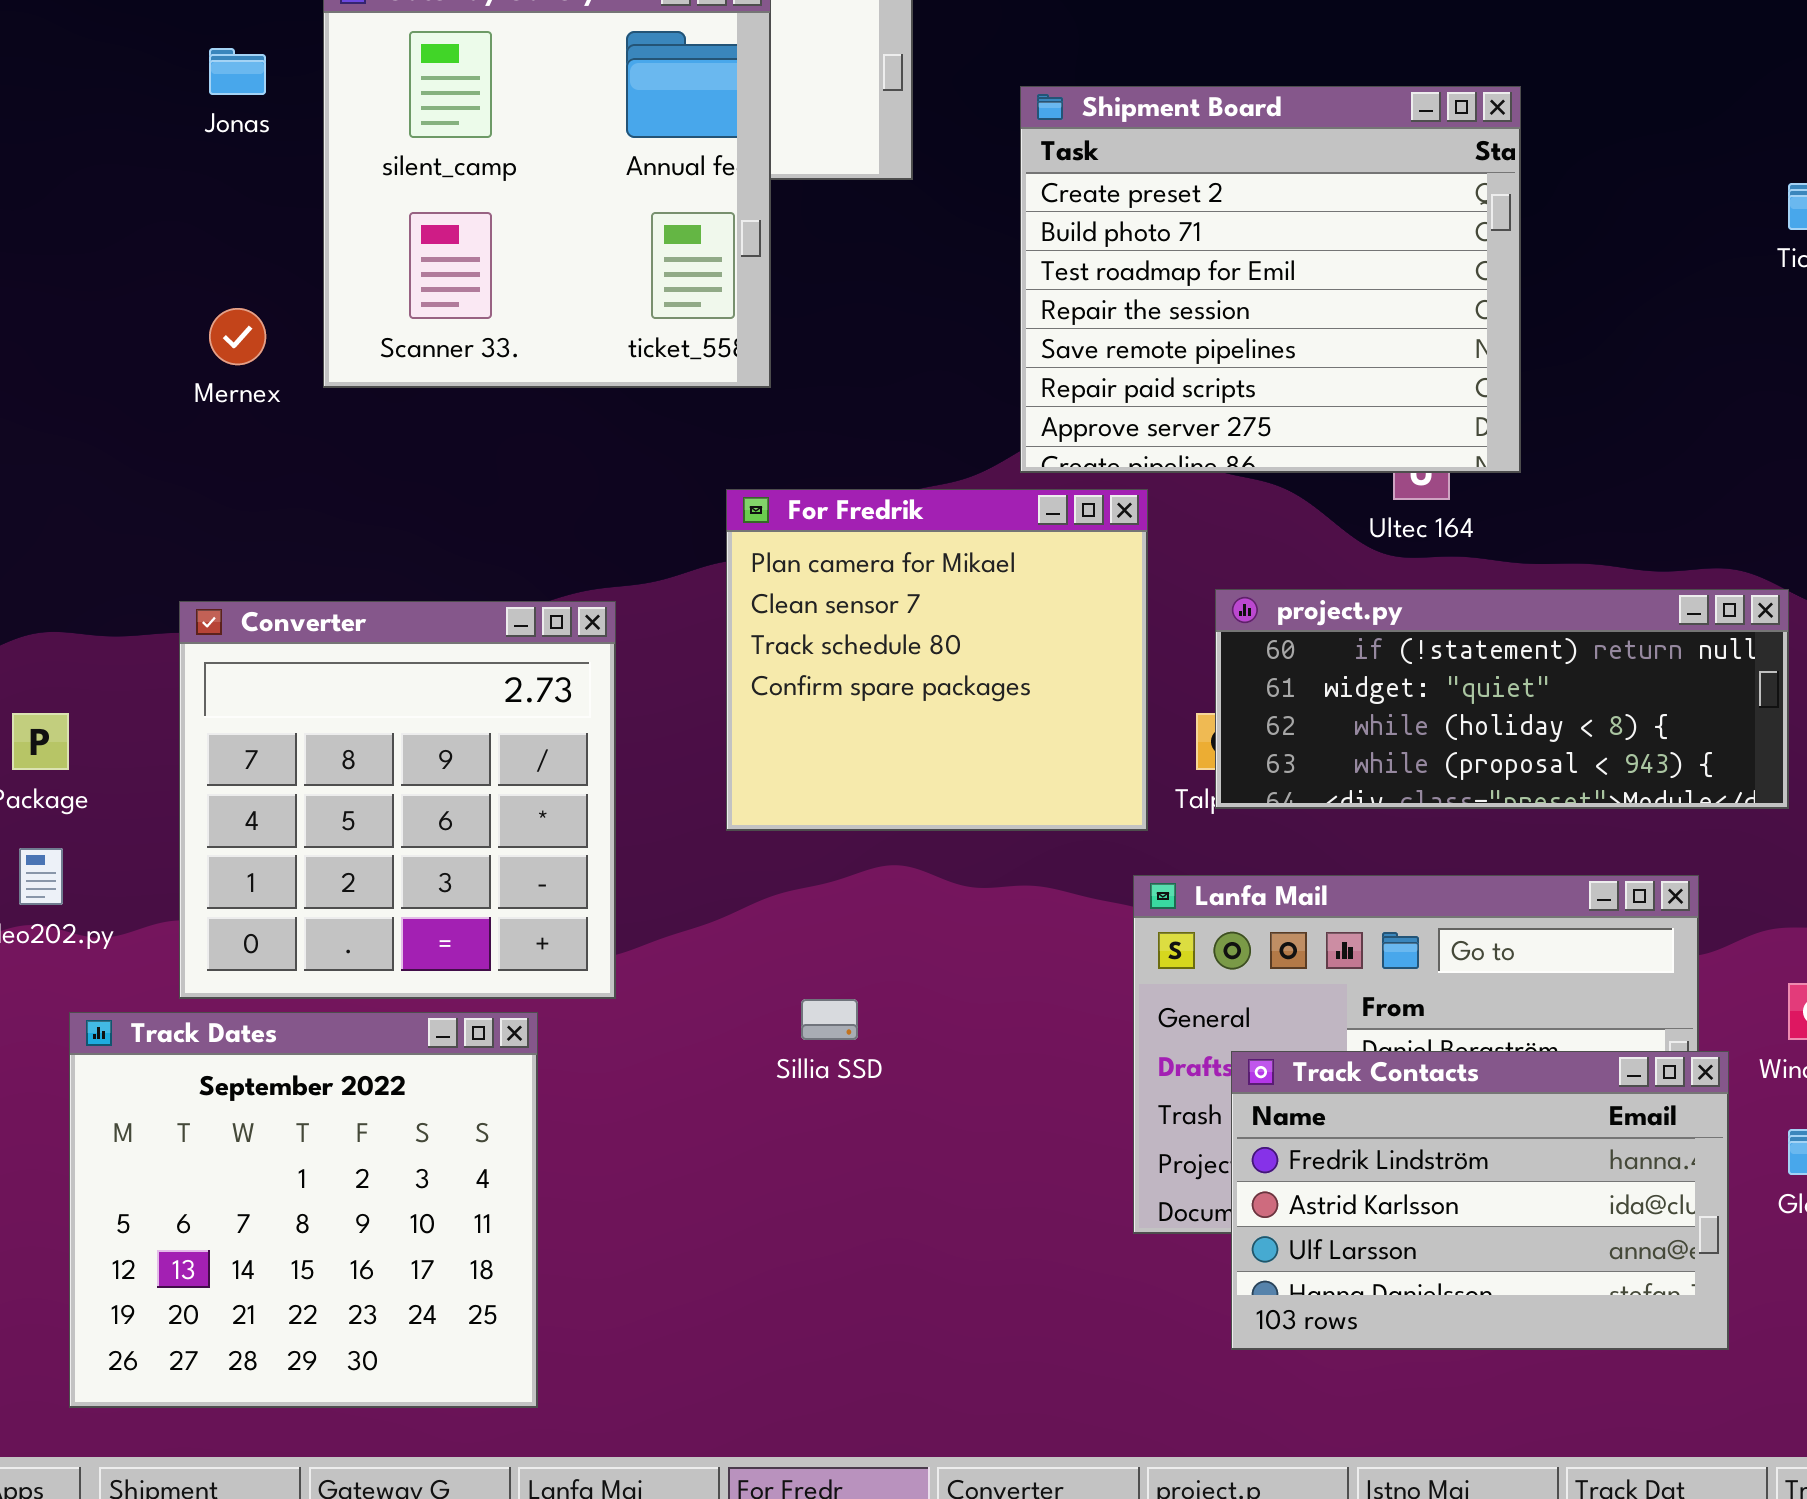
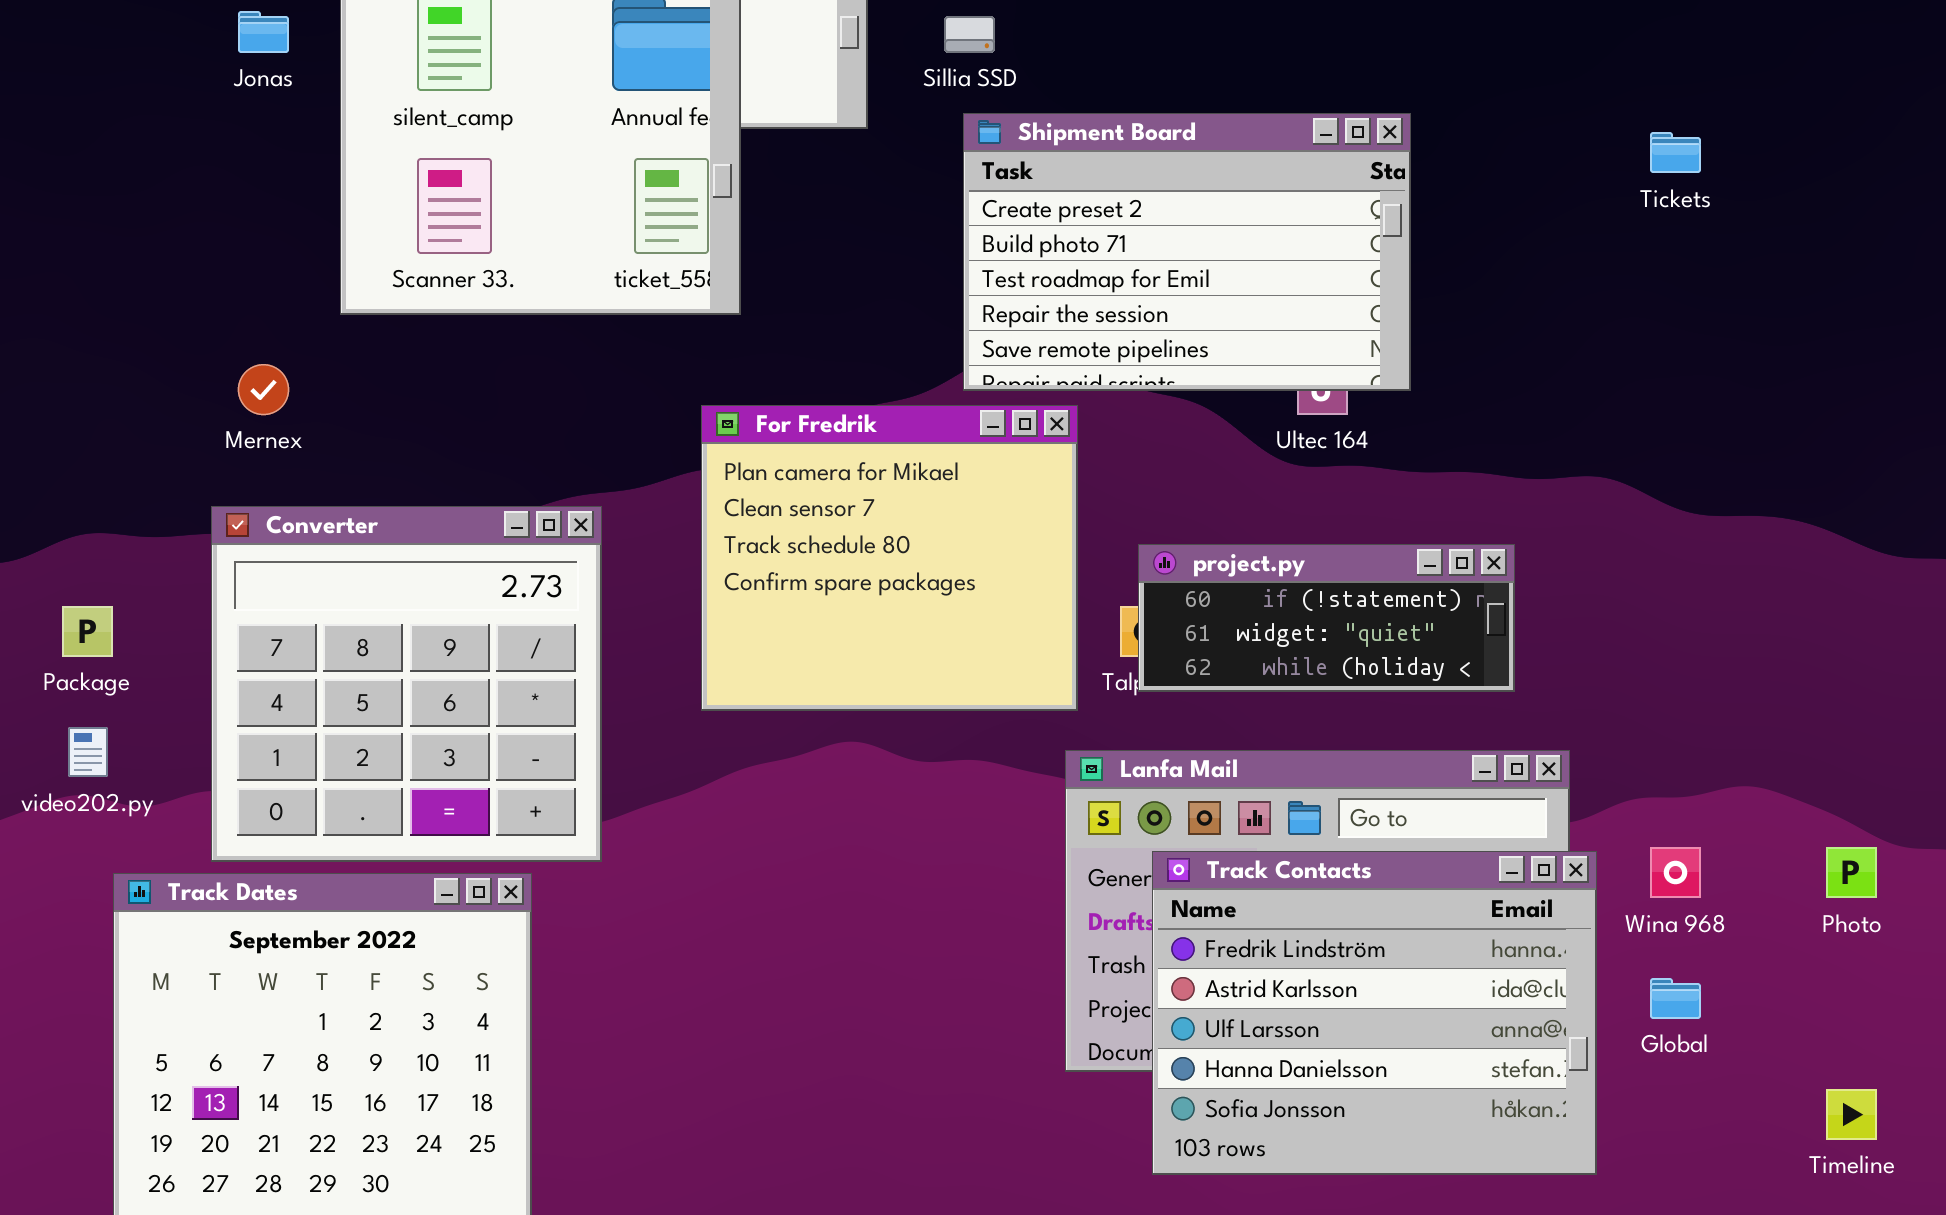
Shipment Board: [1020,86,1521,473] -> [963,113,1411,391], resized
Mernex: [209,308,266,365] -> [238,364,289,415], moved
project.py: [1215,589,1789,809] -> [1138,544,1515,692], resized
Sillia SSD: [801,999,858,1040] -> [944,16,995,53], moved
Track Contacts: [1231,1051,1729,1350] -> [1152,851,1597,1175], resized

